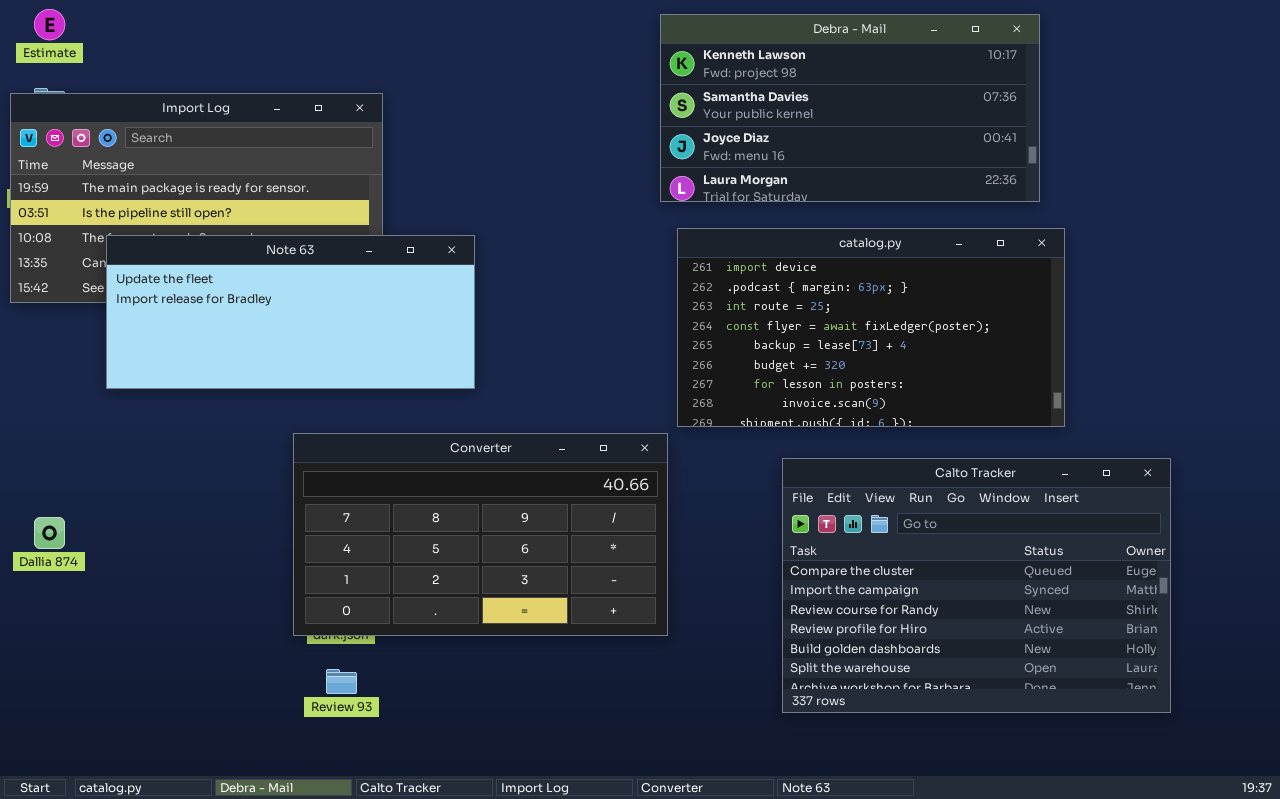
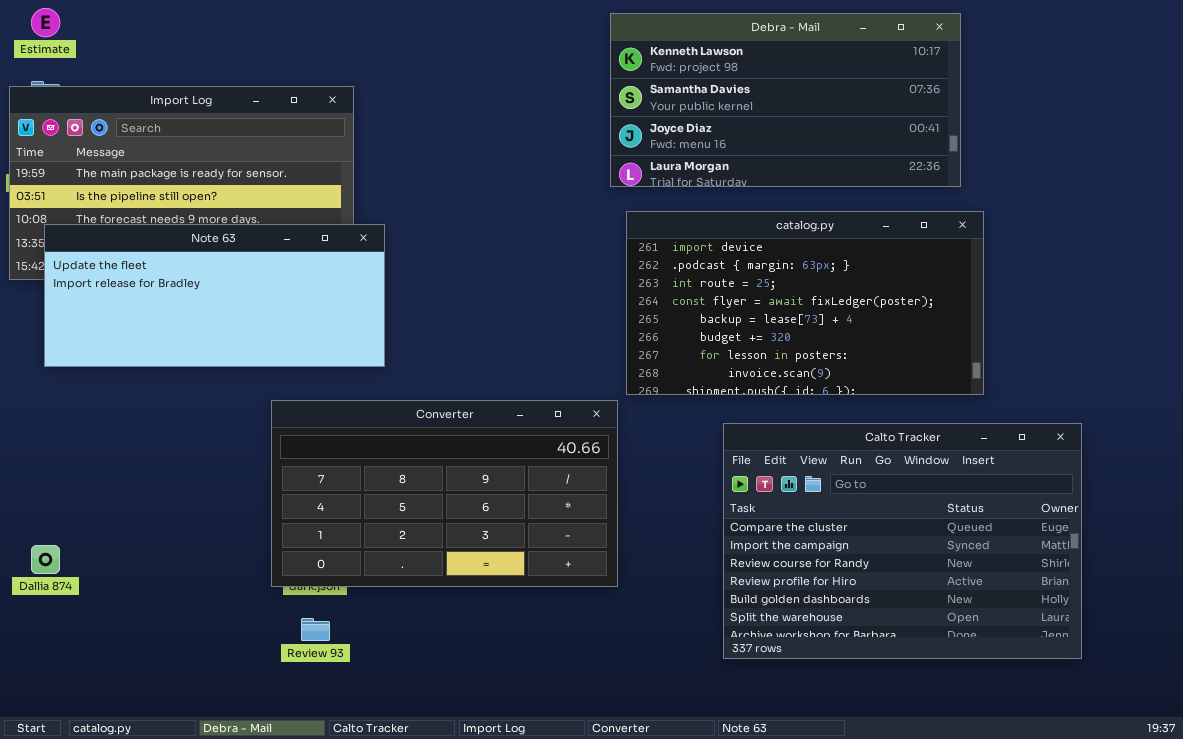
Note 63: [106,235,475,389] -> [44,224,385,367], moved
Dallia 874: [34,517,65,549] -> [31,545,60,574], moved

